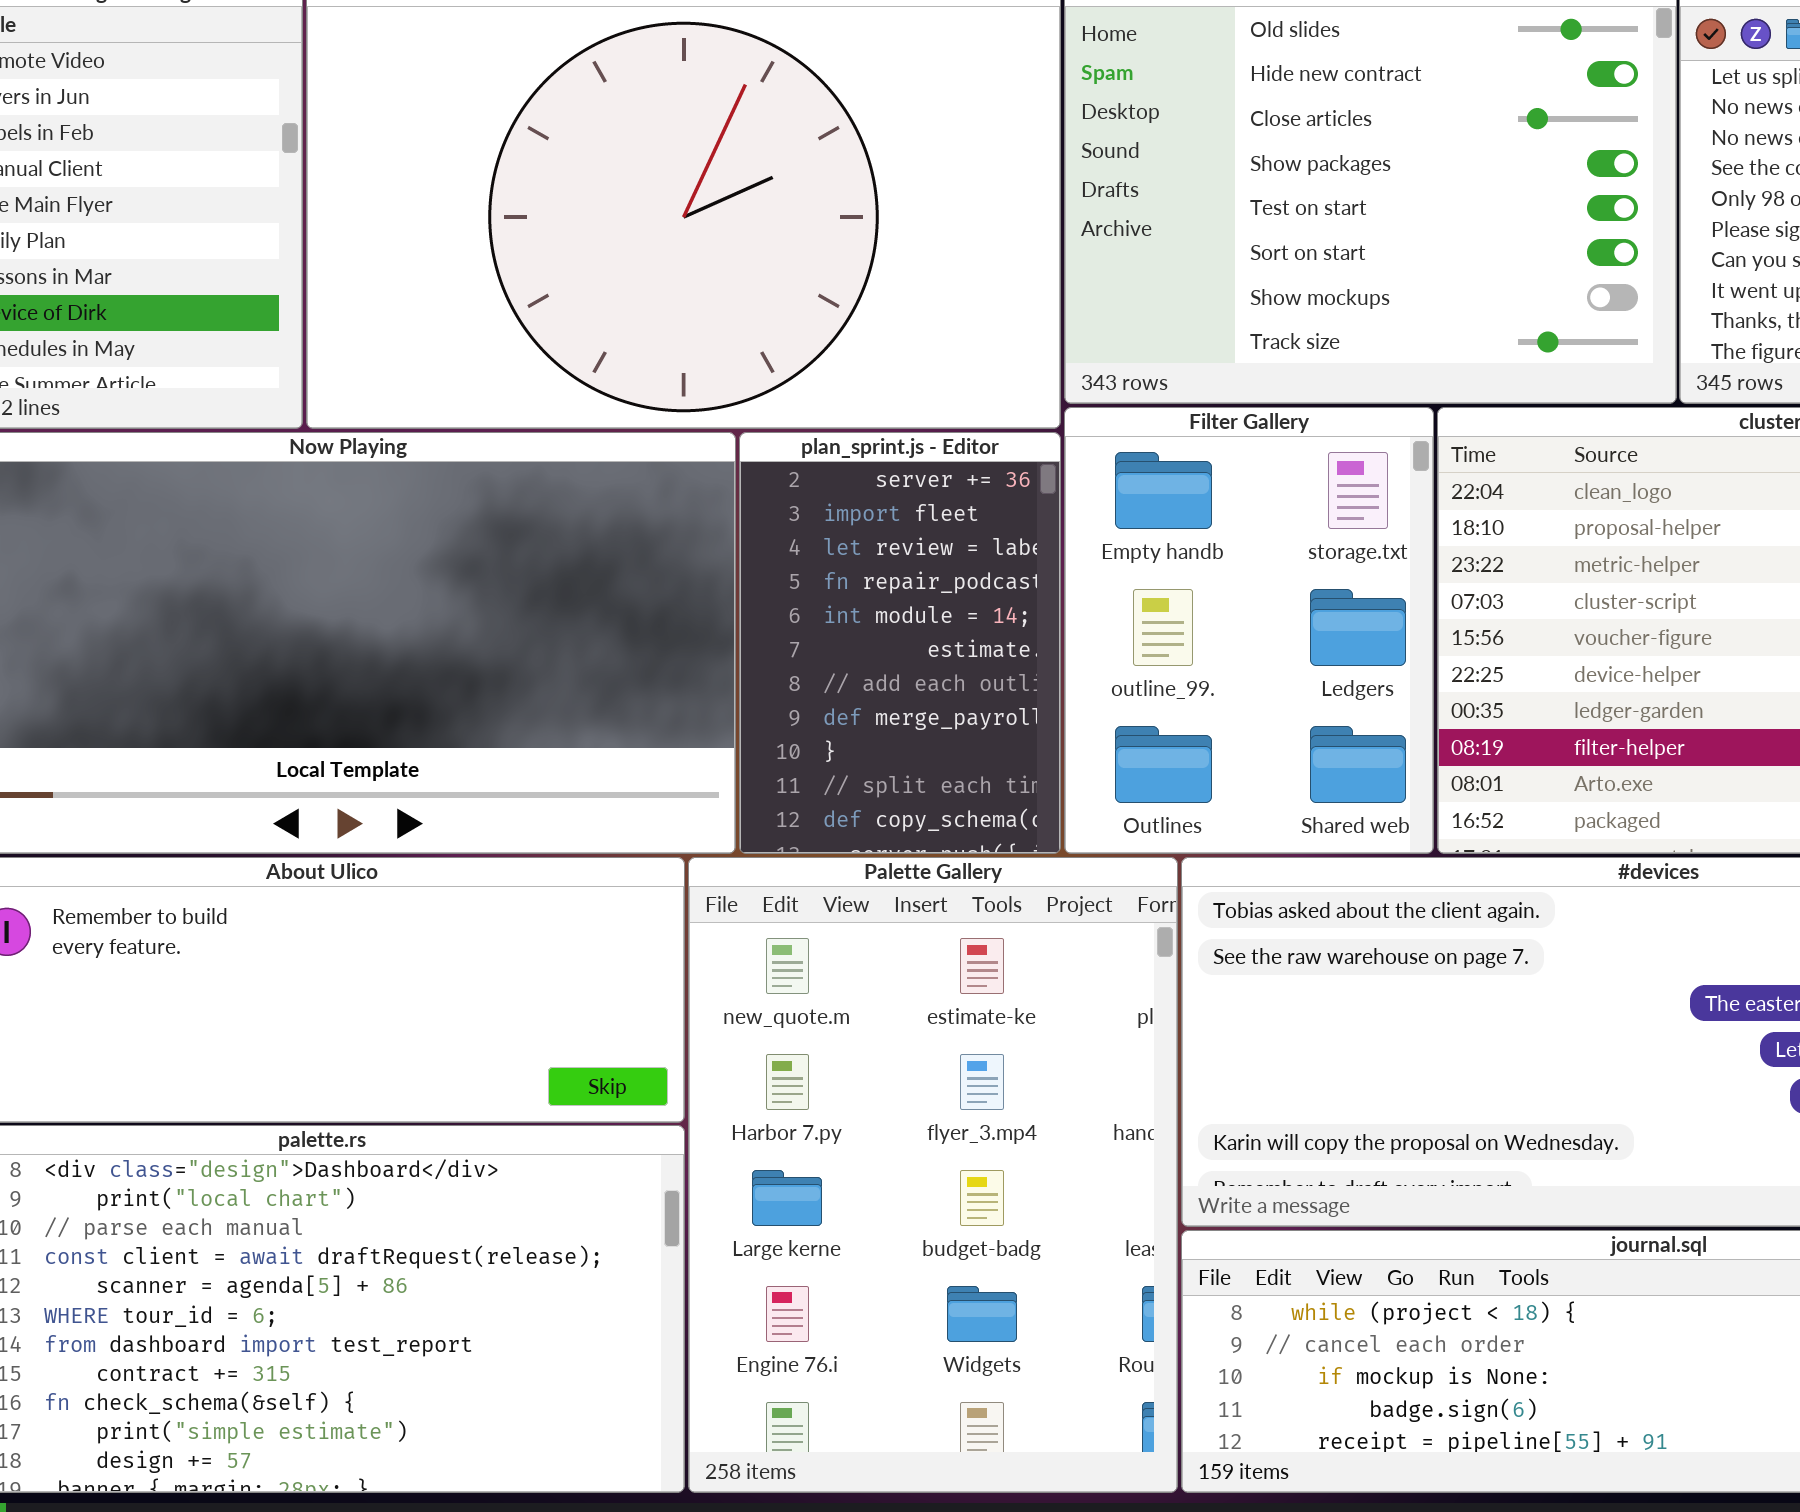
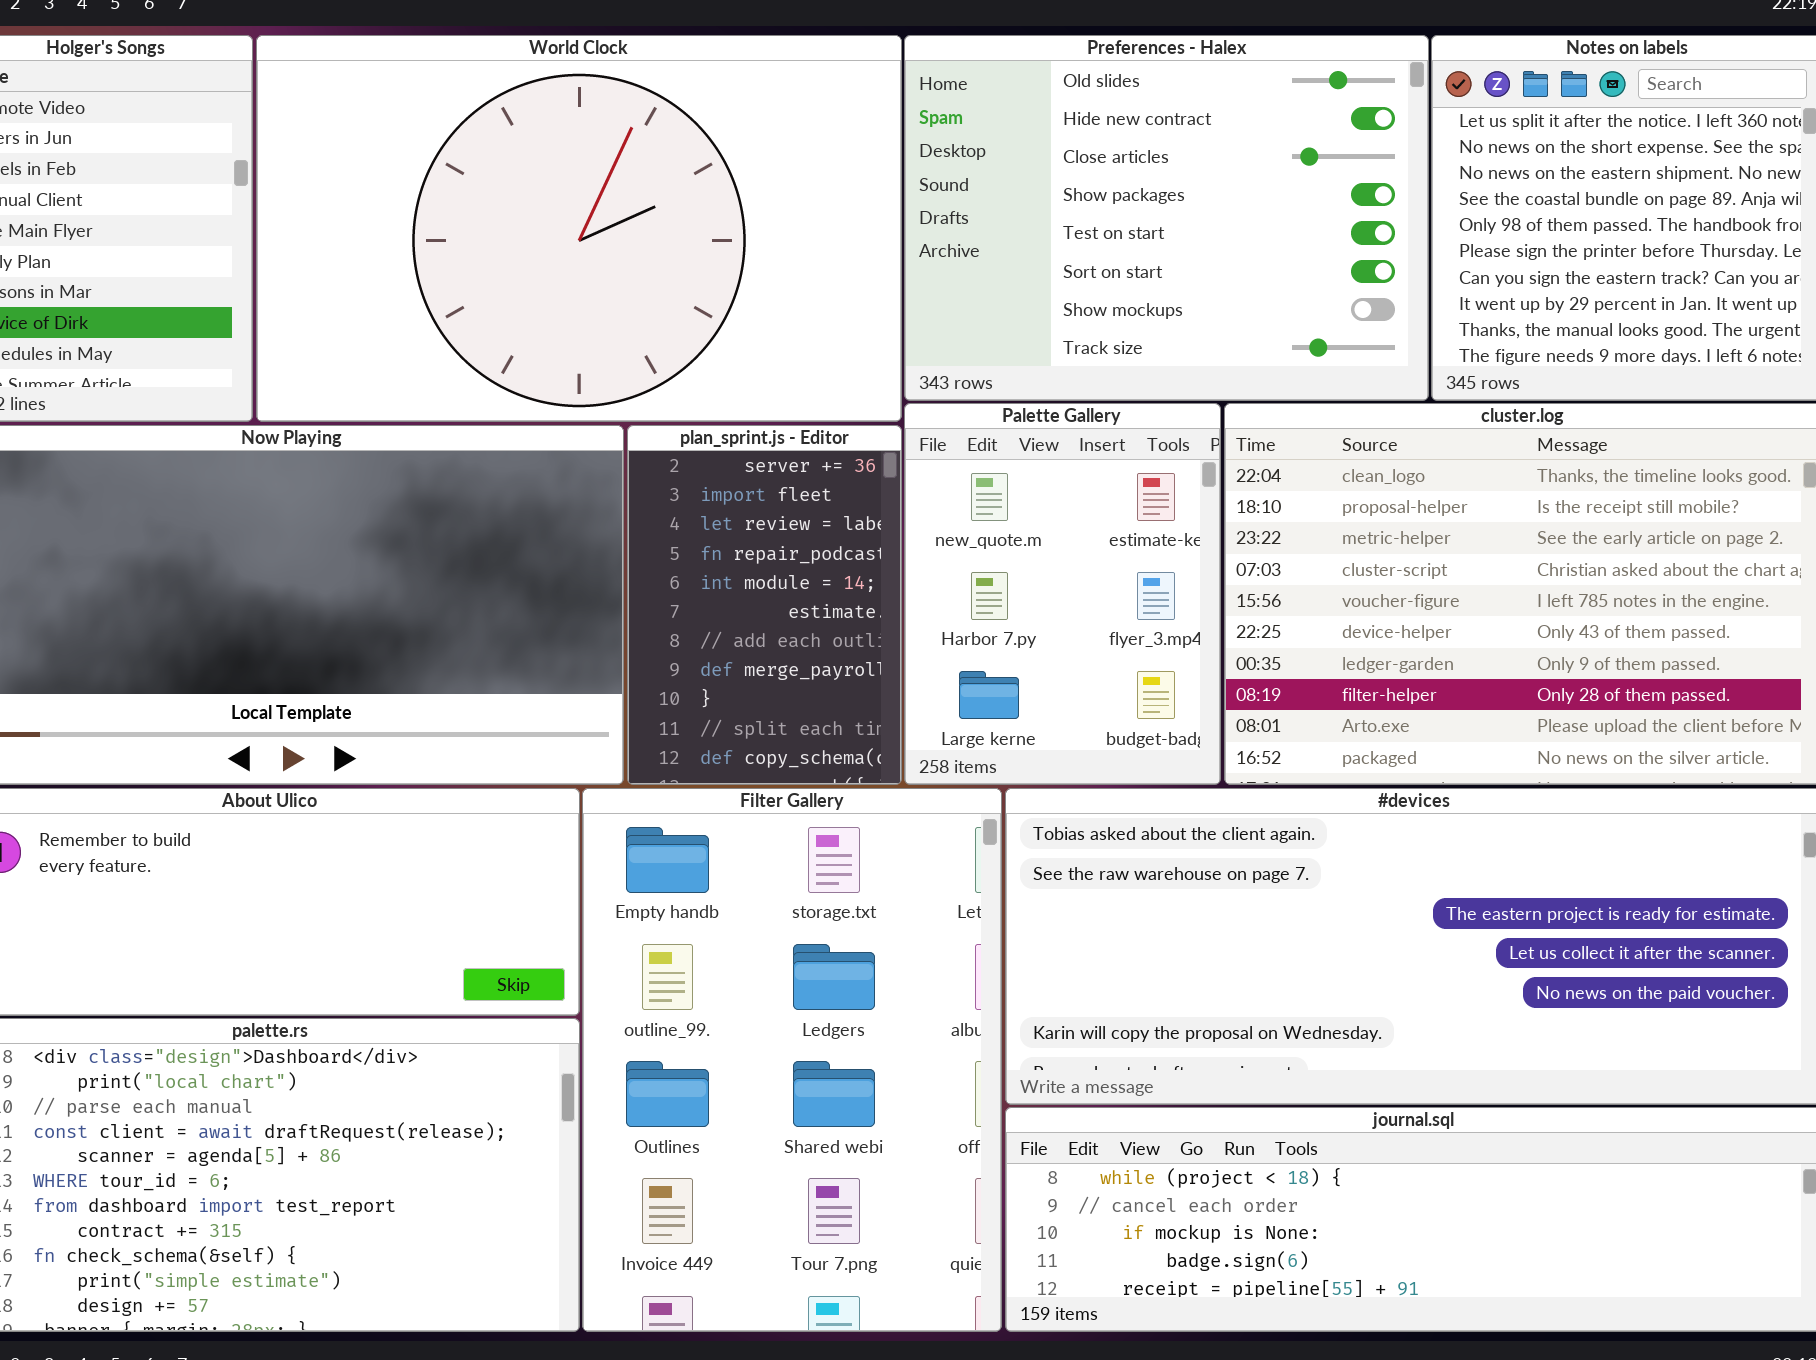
Filter Gallery: [1064,407,1434,854] -> [582,788,1002,1332], moved, resized
Palette Gallery: [688,857,1178,1493] -> [904,403,1221,785], moved, resized

